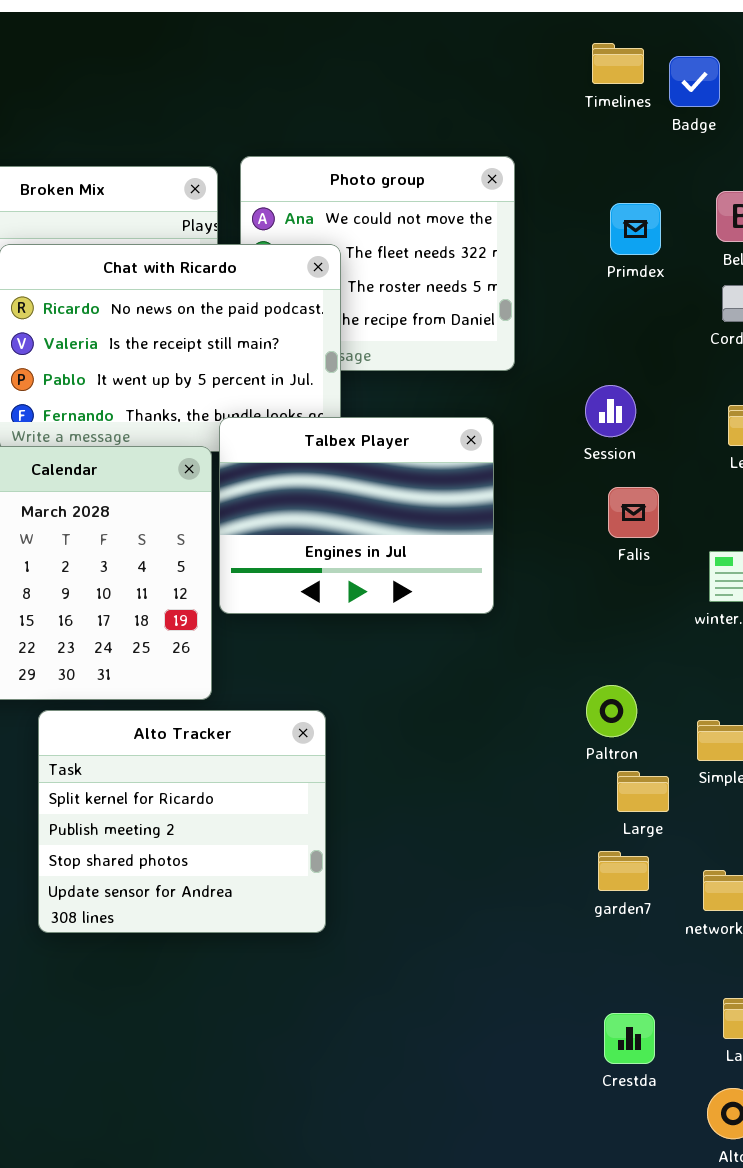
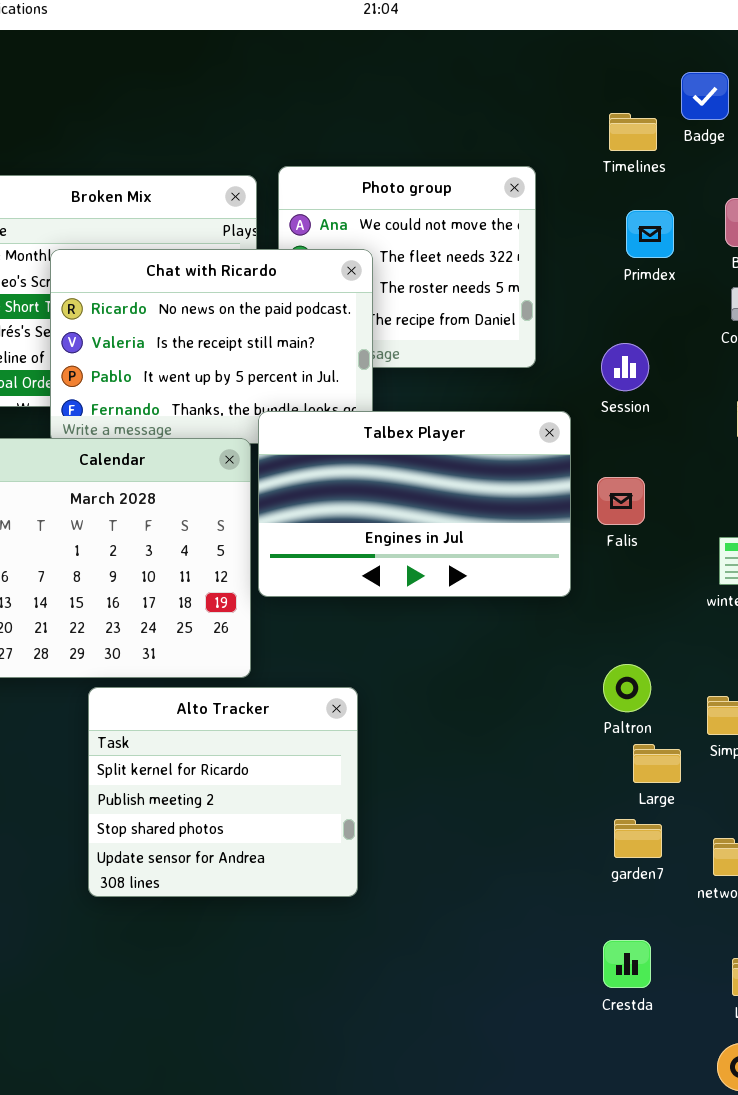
Timelines: [592,43,644,84] -> [609,113,657,151], moved
Session: [585,385,636,437] -> [601,343,649,391], moved
Talbex Player: [219,417,494,614] -> [258,411,571,597], resized
Falis: [608,487,659,538] -> [597,477,645,525], moved
Crestda: [604,1013,655,1064] -> [603,940,651,988], moved

